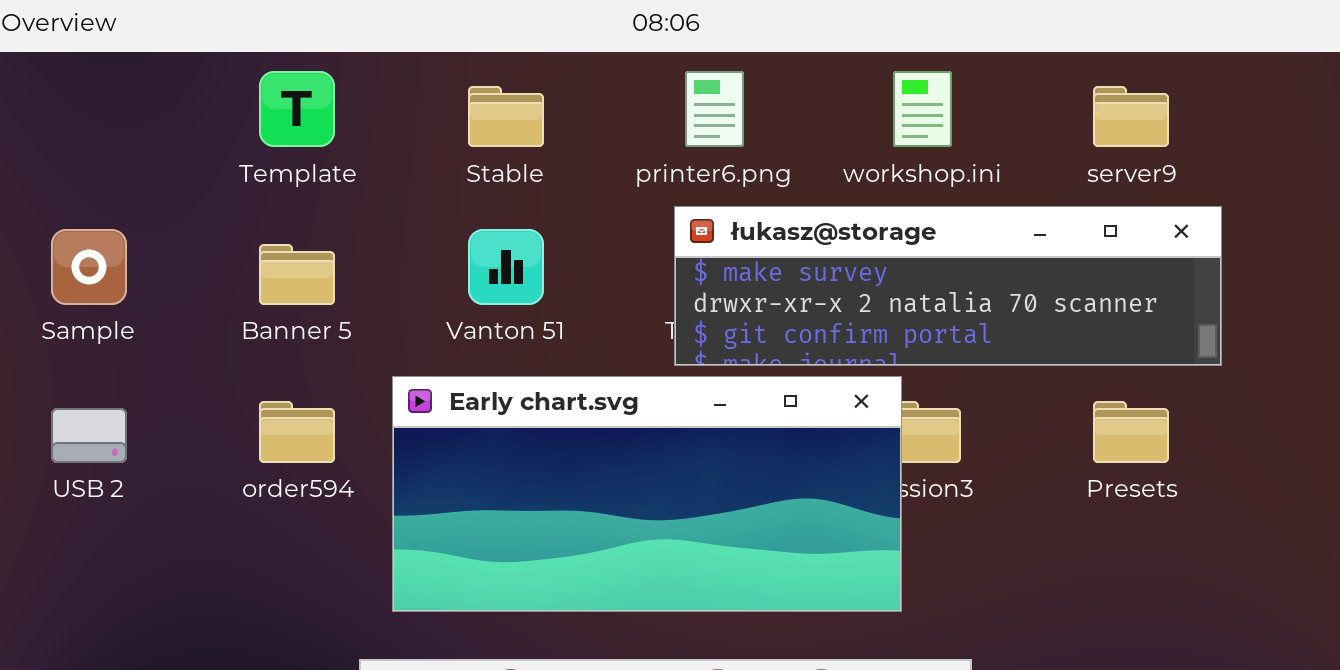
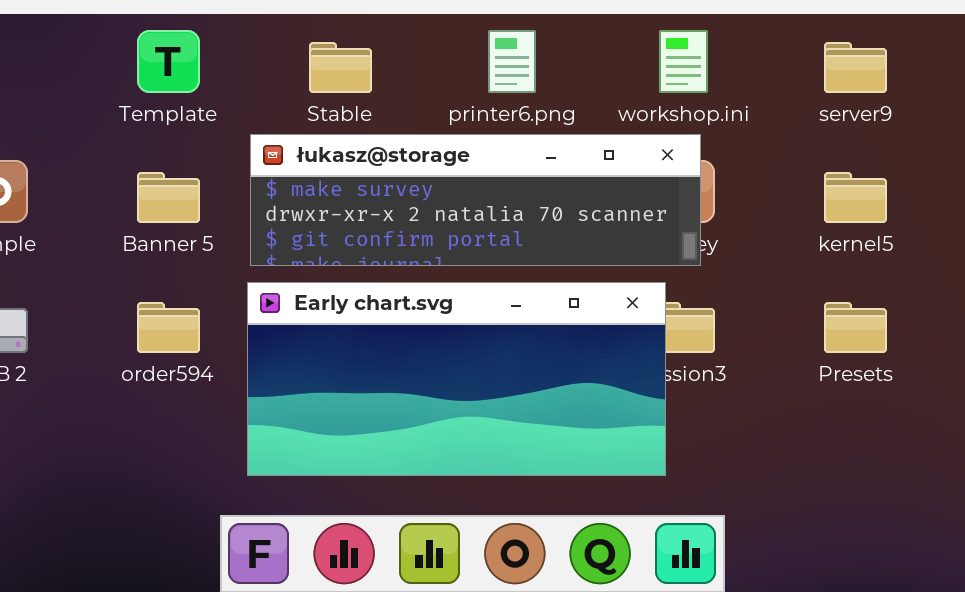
łukasz@storage: [674,206,1222,366] -> [250,134,701,266], moved

